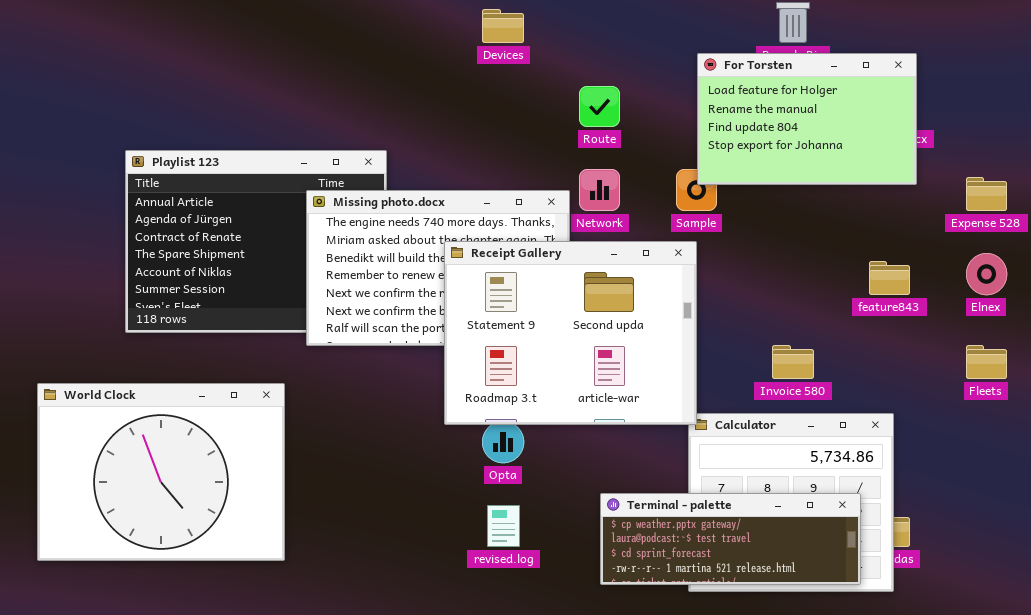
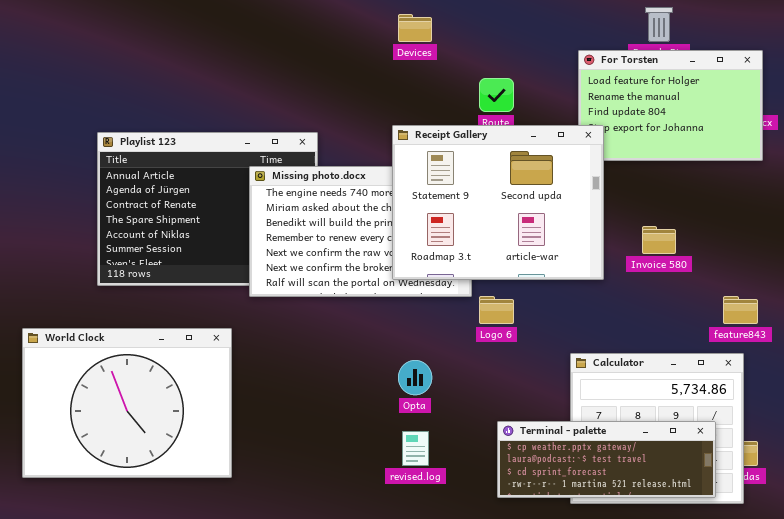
Receipt Gallery: [444,241,697,425] -> [392,125,604,280], moved
feature843: [869,261,910,295] -> [723,296,758,324], moved
Invoice 580: [772,345,814,379] -> [642,226,676,254], moved

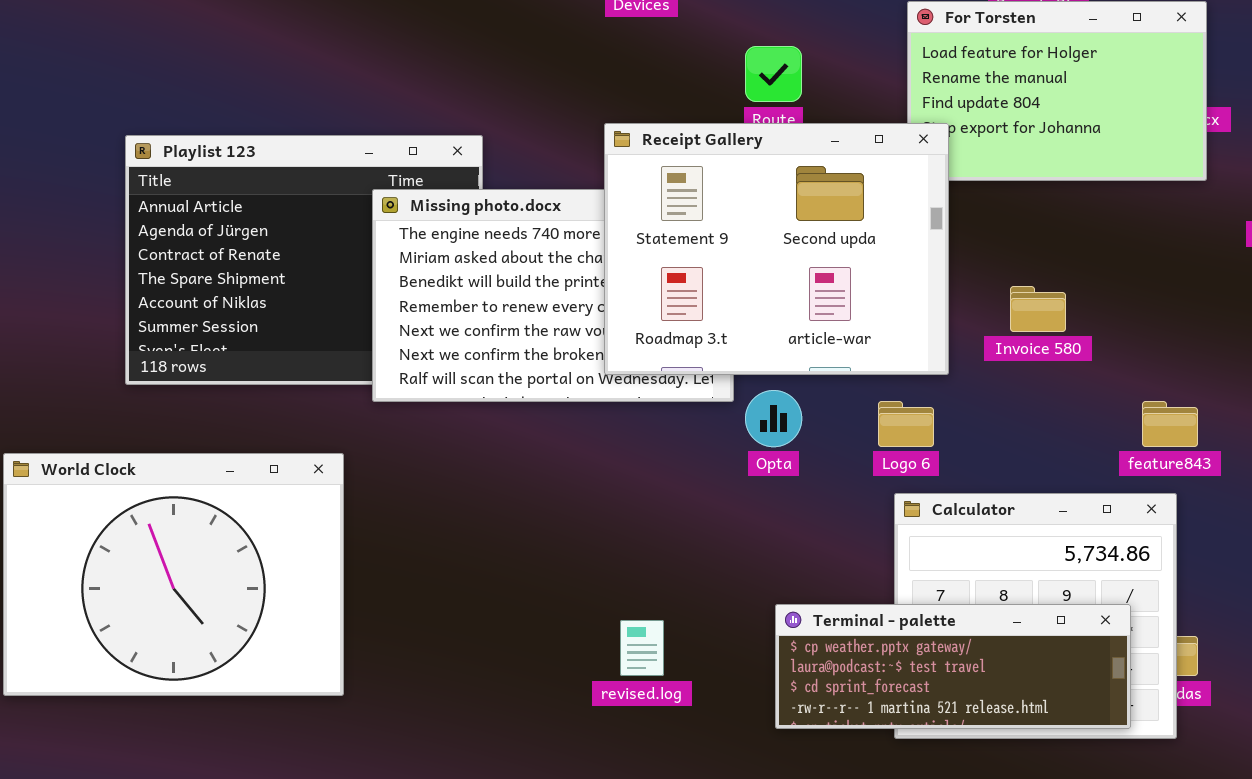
Logo 6: [479,296,514,324] -> [878,401,934,447], moved
Opta: [398,360,432,395] -> [745,390,802,447], moved

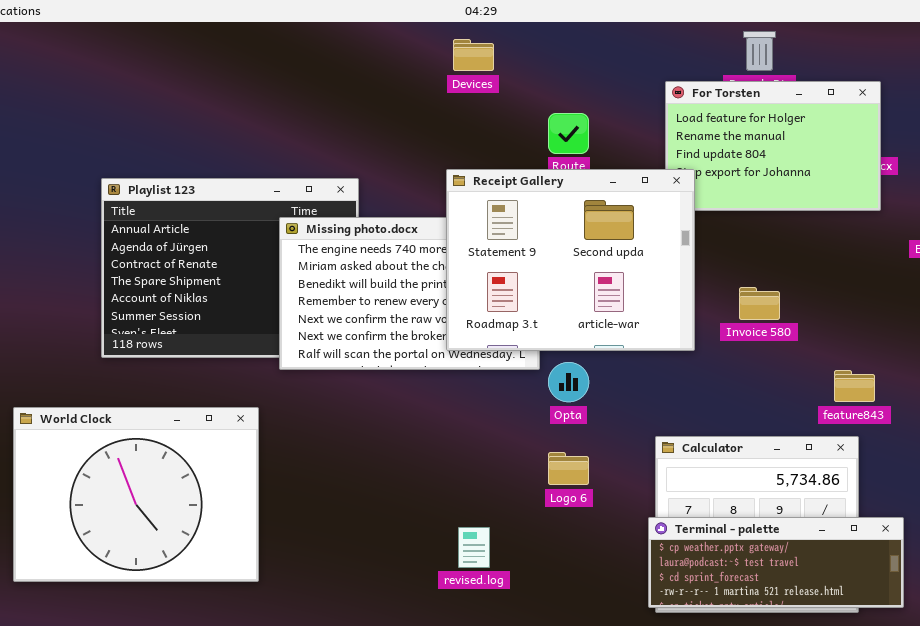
Logo 6: [878,401,934,447] -> [548,452,589,485], moved
Terminal - palette: [775,604,1131,729] -> [648,517,904,608], moved

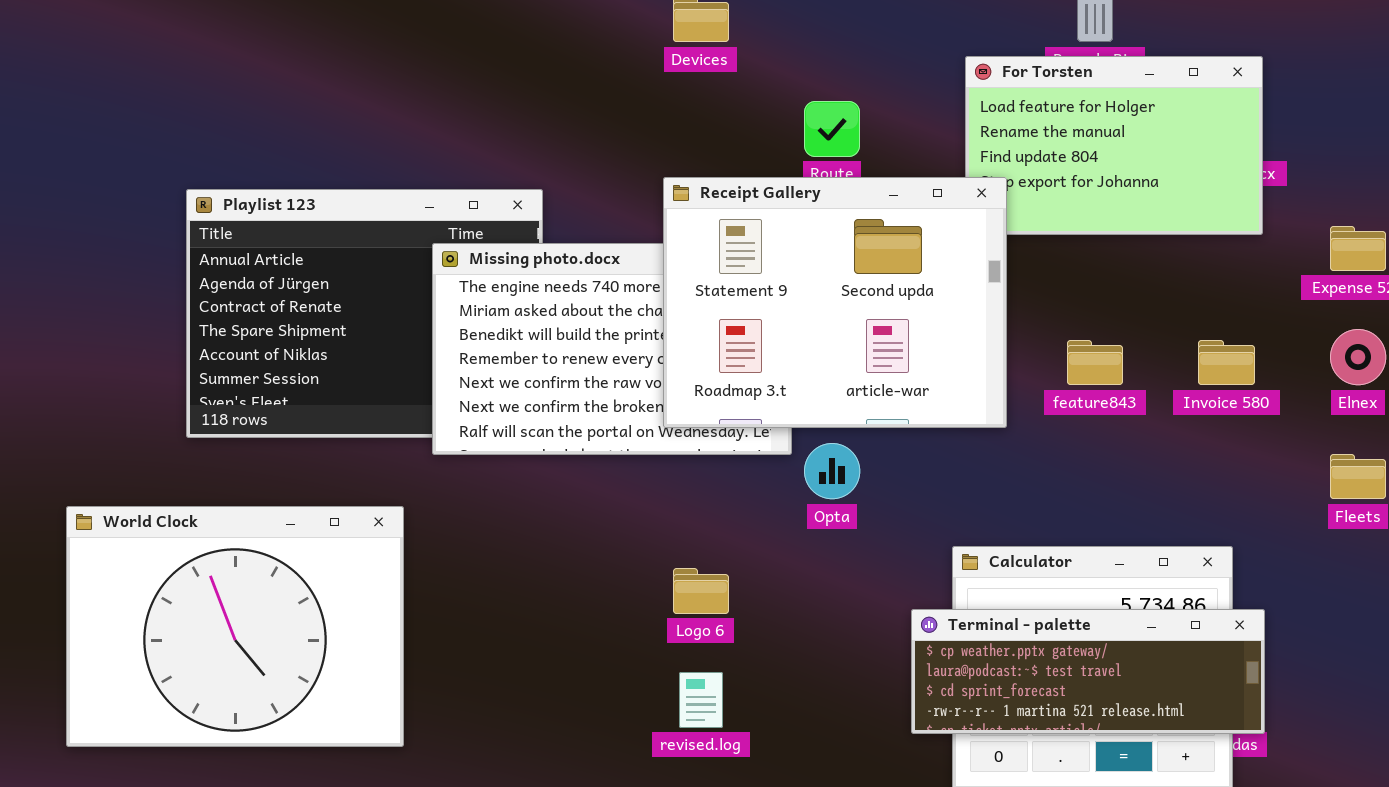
Invoice 580: [739,287,780,320] -> [1198,340,1255,385], moved
feature843: [834,370,875,402] -> [1067,340,1123,385], moved
Logo 6: [548,452,589,485] -> [673,568,729,614], moved
Terminal - palette: [648,517,904,608] -> [911,609,1265,734], moved

